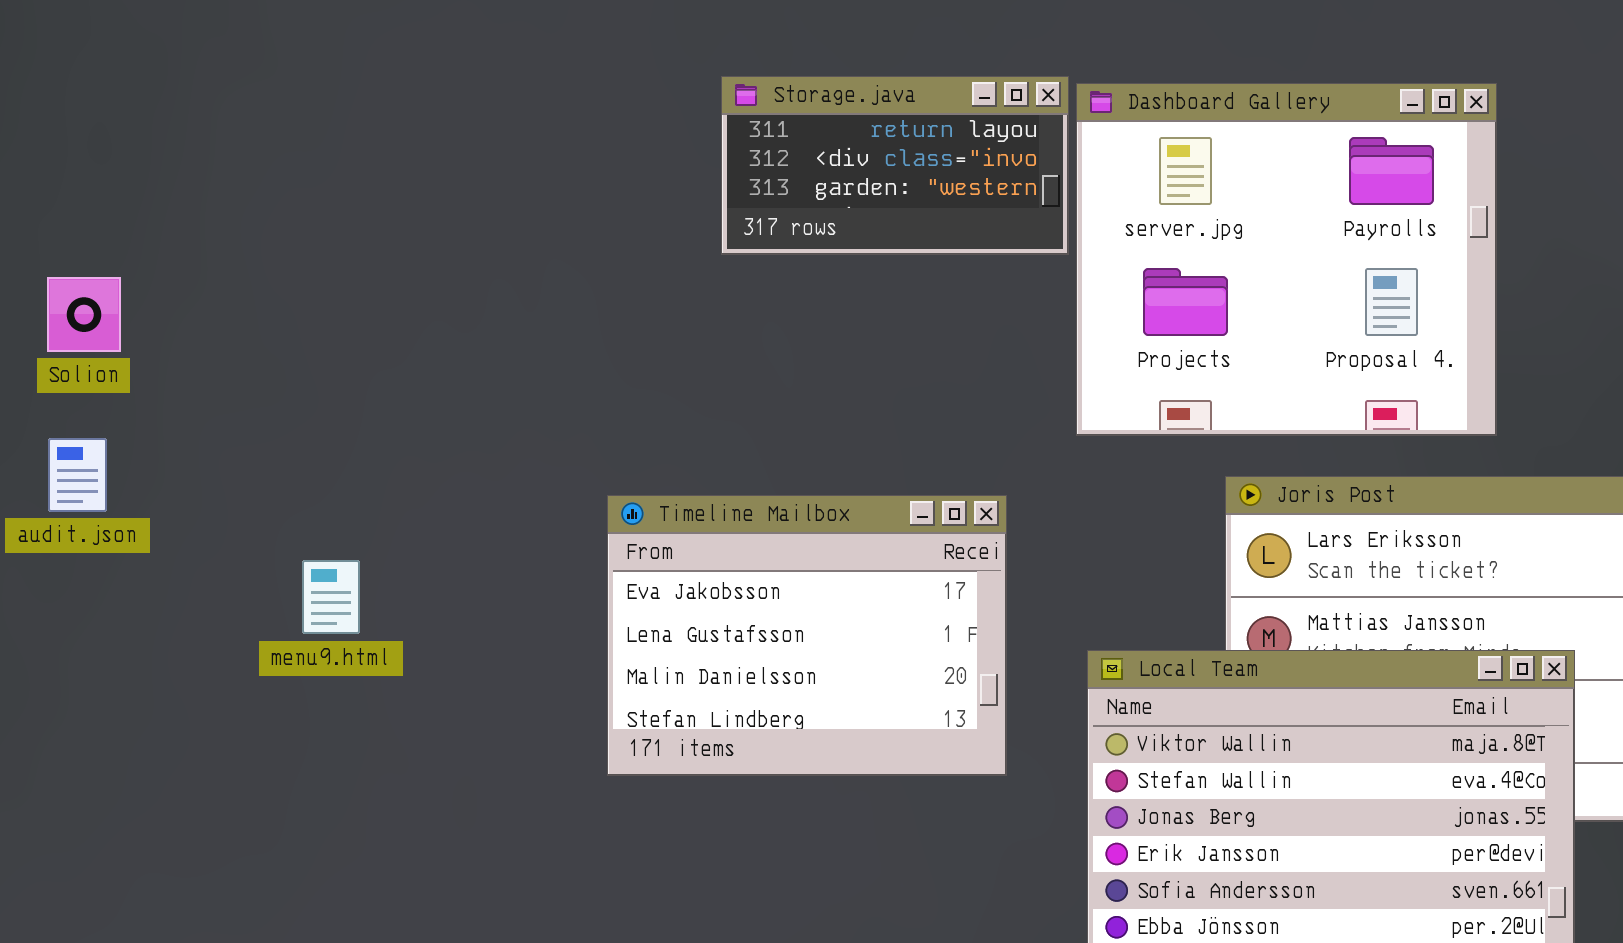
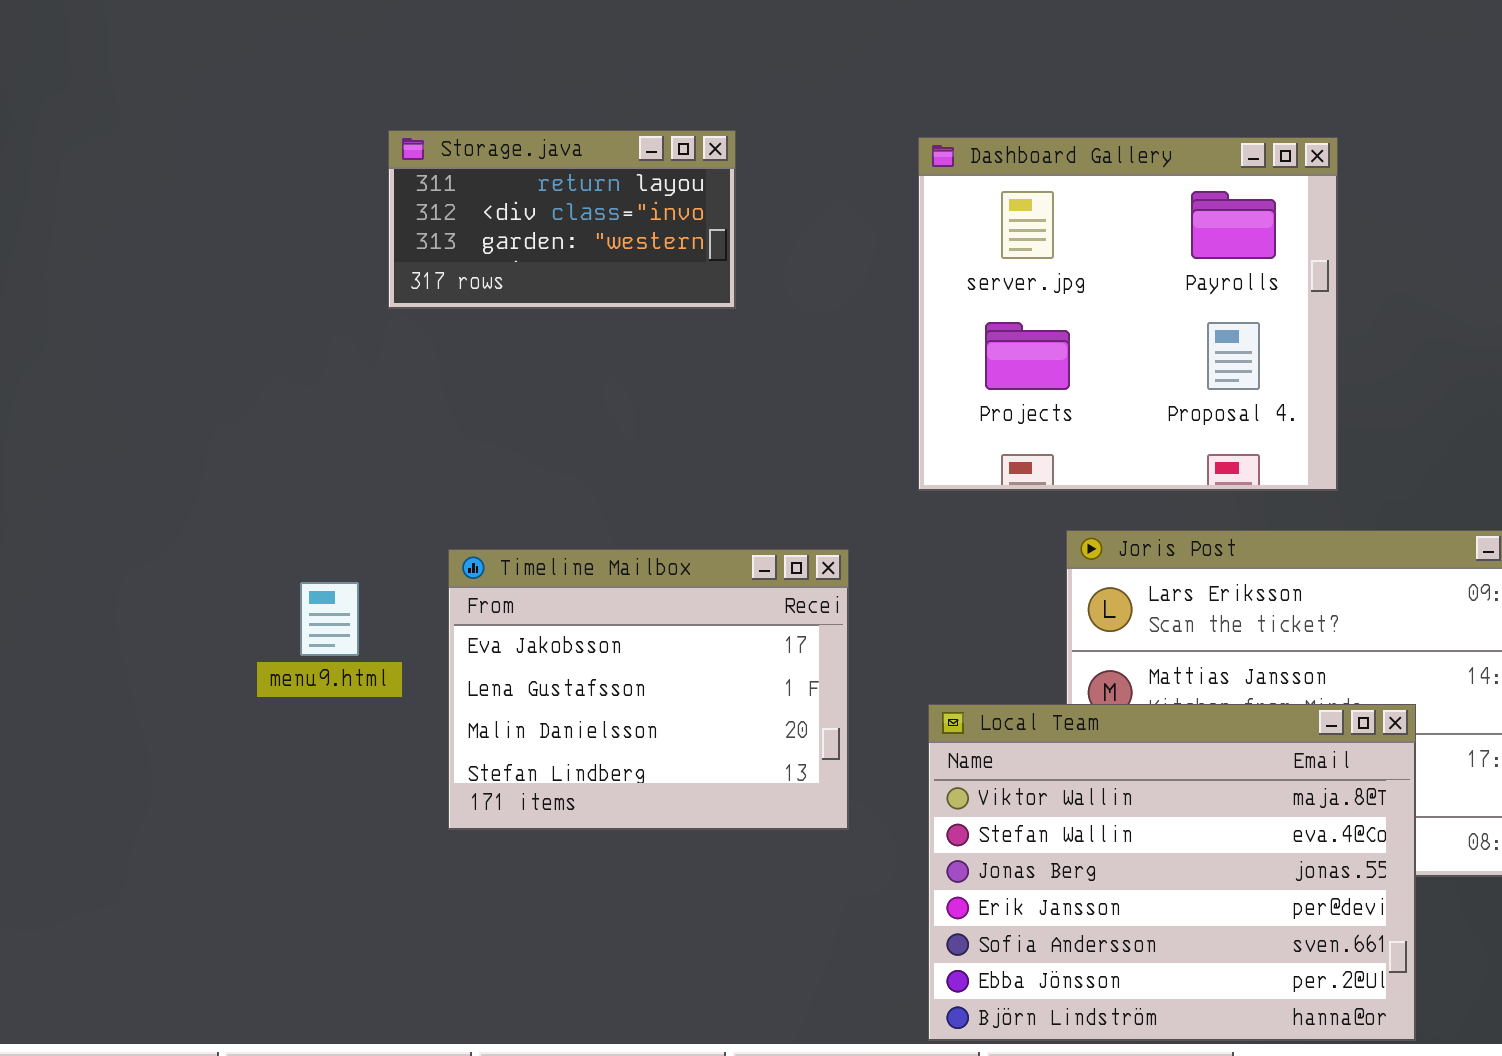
Storage.java: [721,76,1069,255] -> [388,130,736,309], moved
menu9.html: [302,560,360,634] -> [300,582,359,656], moved

